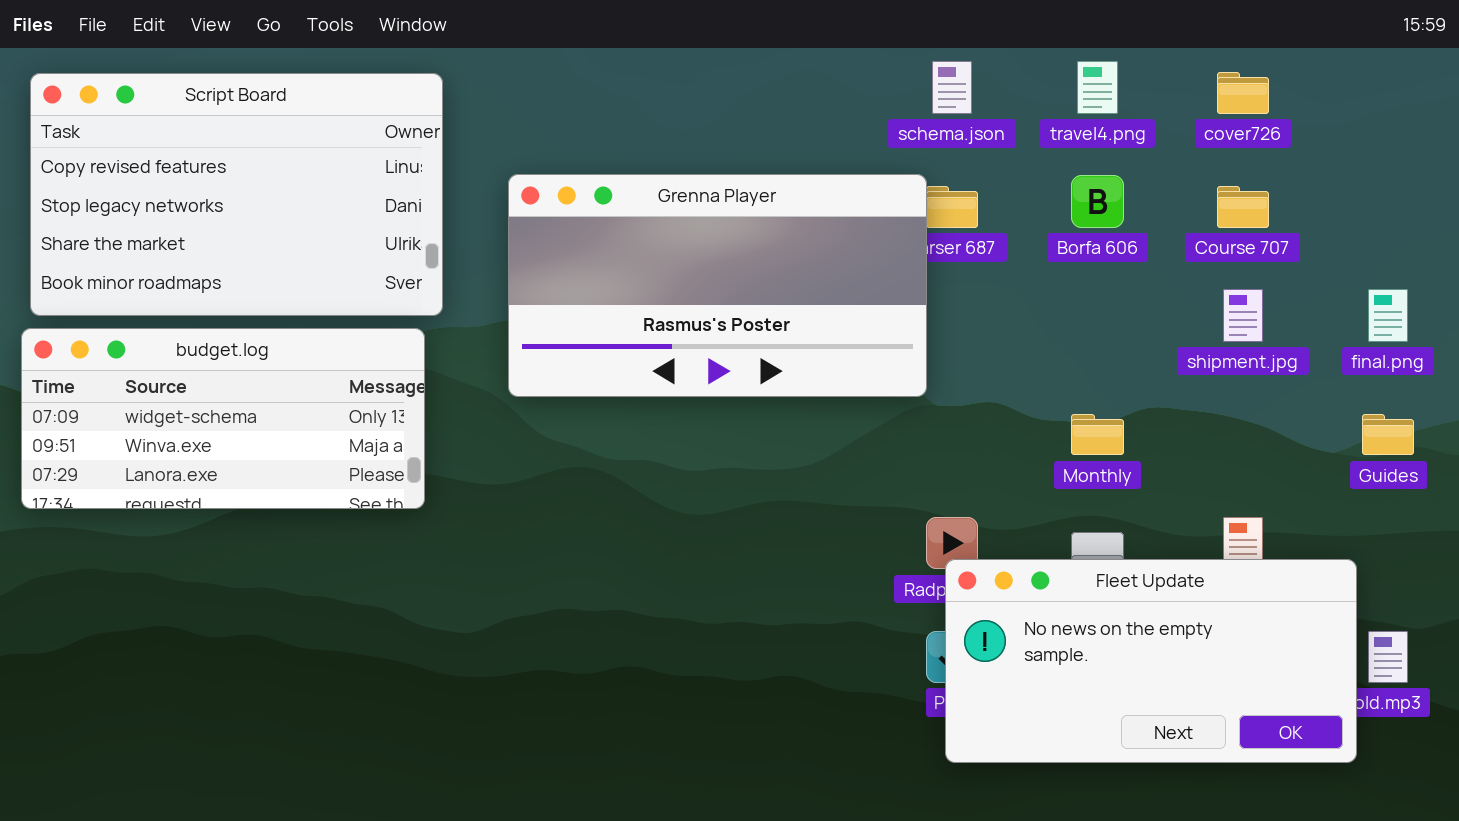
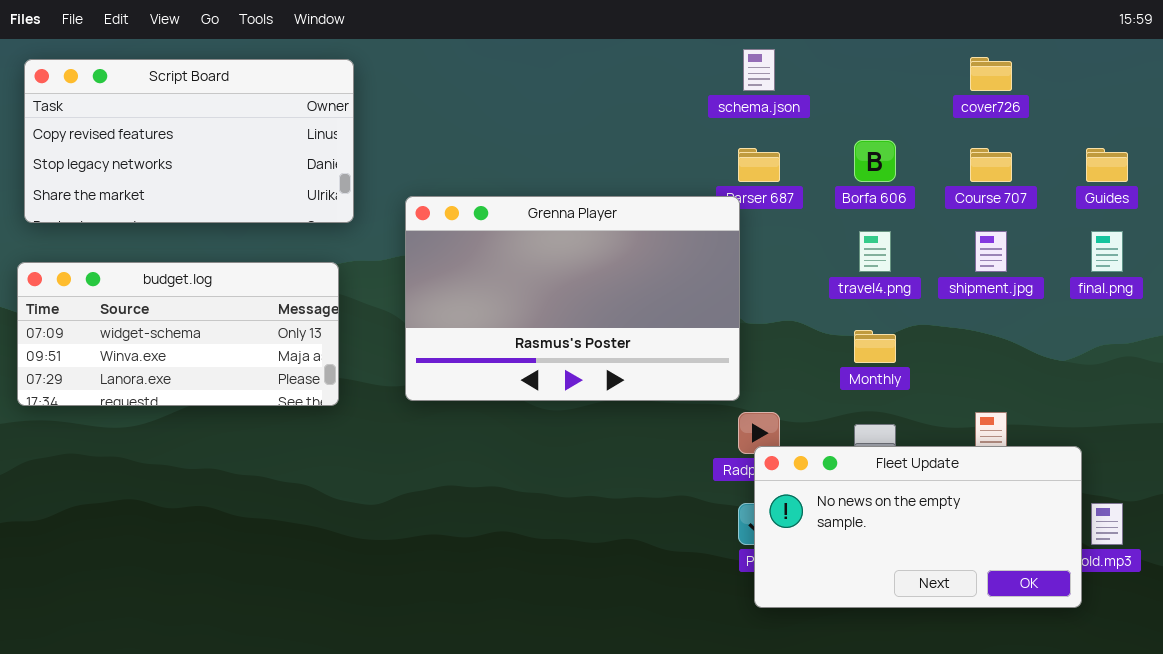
travel4.png: [1077,61,1118,114] -> [859,231,891,272], moved
Script Board: [30,73,443,316] -> [24,59,354,223], resized
Grenna Player: [508,174,927,397] -> [405,196,740,401], moved, resized
Guides: [1362,414,1414,455] -> [1086,148,1128,182], moved

